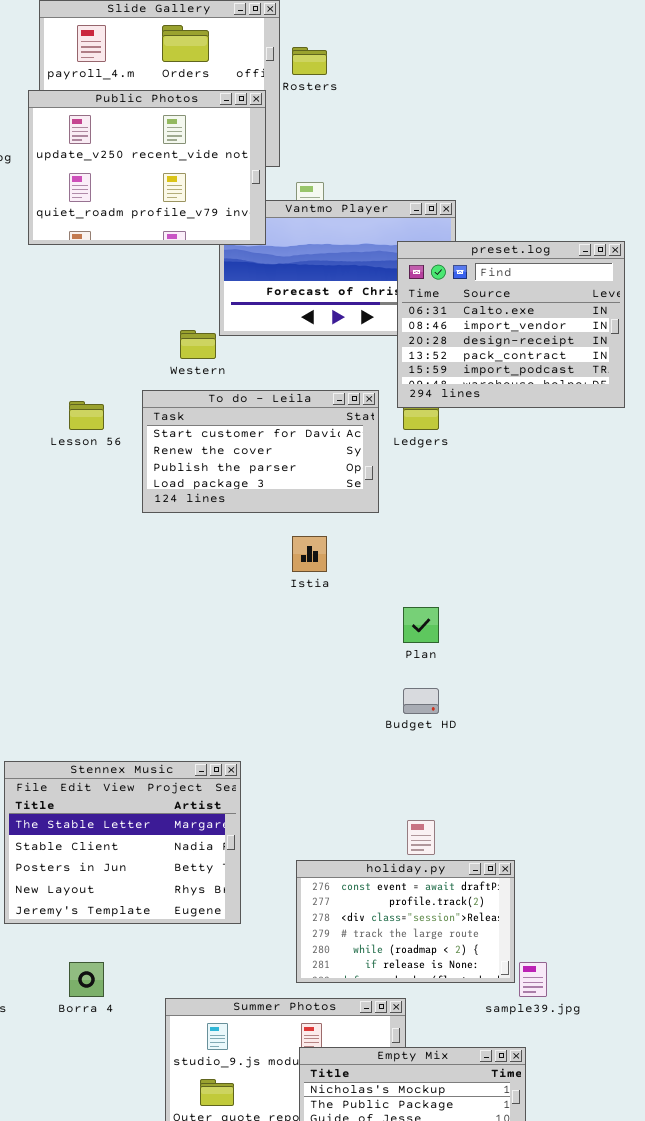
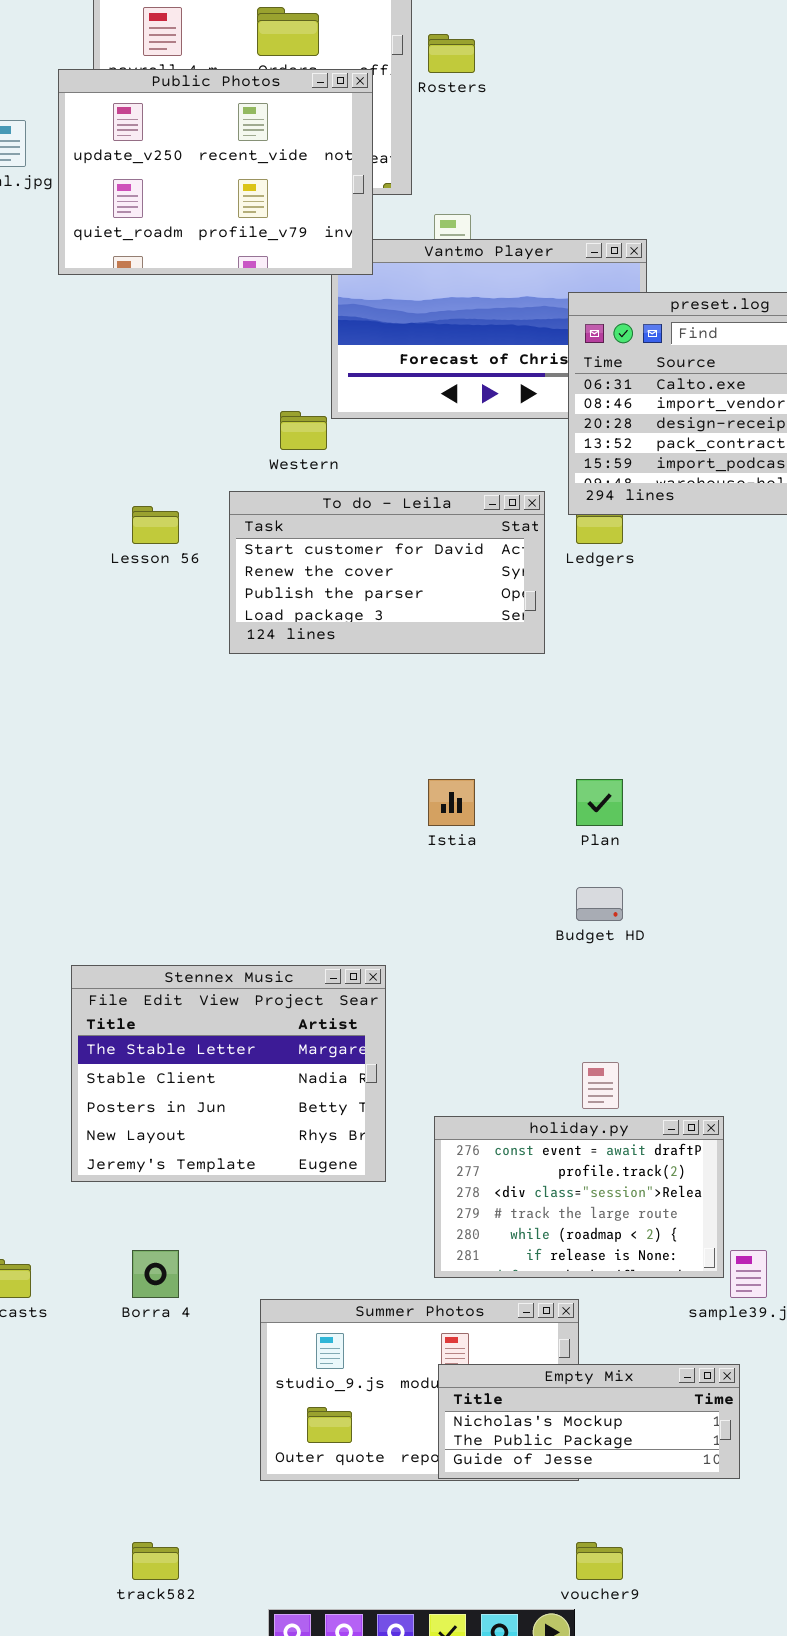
Public Photos: [28,90,266,245] -> [58,69,373,275], moved
Istia: [292,536,327,572] -> [428,779,475,826], moved
Stennex Music: [4,761,241,924] -> [71,965,386,1182], moved

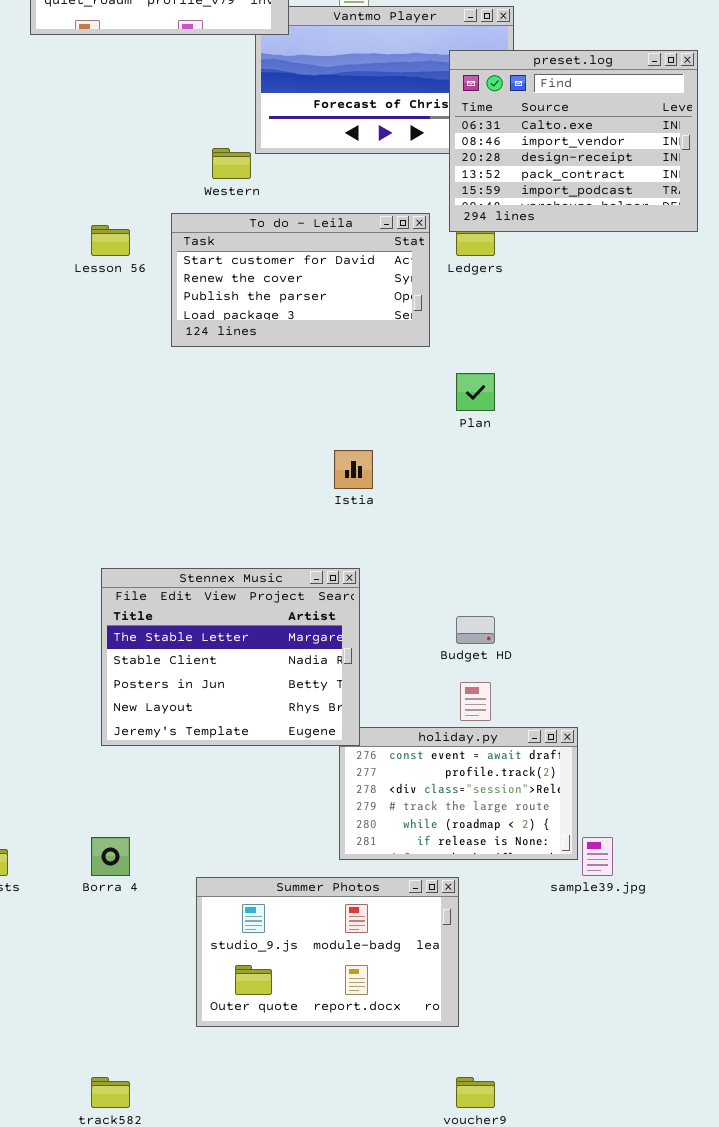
Plan: [576,779,623,826] -> [456,373,495,411], moved
Budget HD: [576,887,623,921] -> [456,616,495,644], moved
Stennex Music: [71,965,386,1182] -> [101,568,360,746], moved
Empty Mix: [438,1364,740,1479] -> none, closed

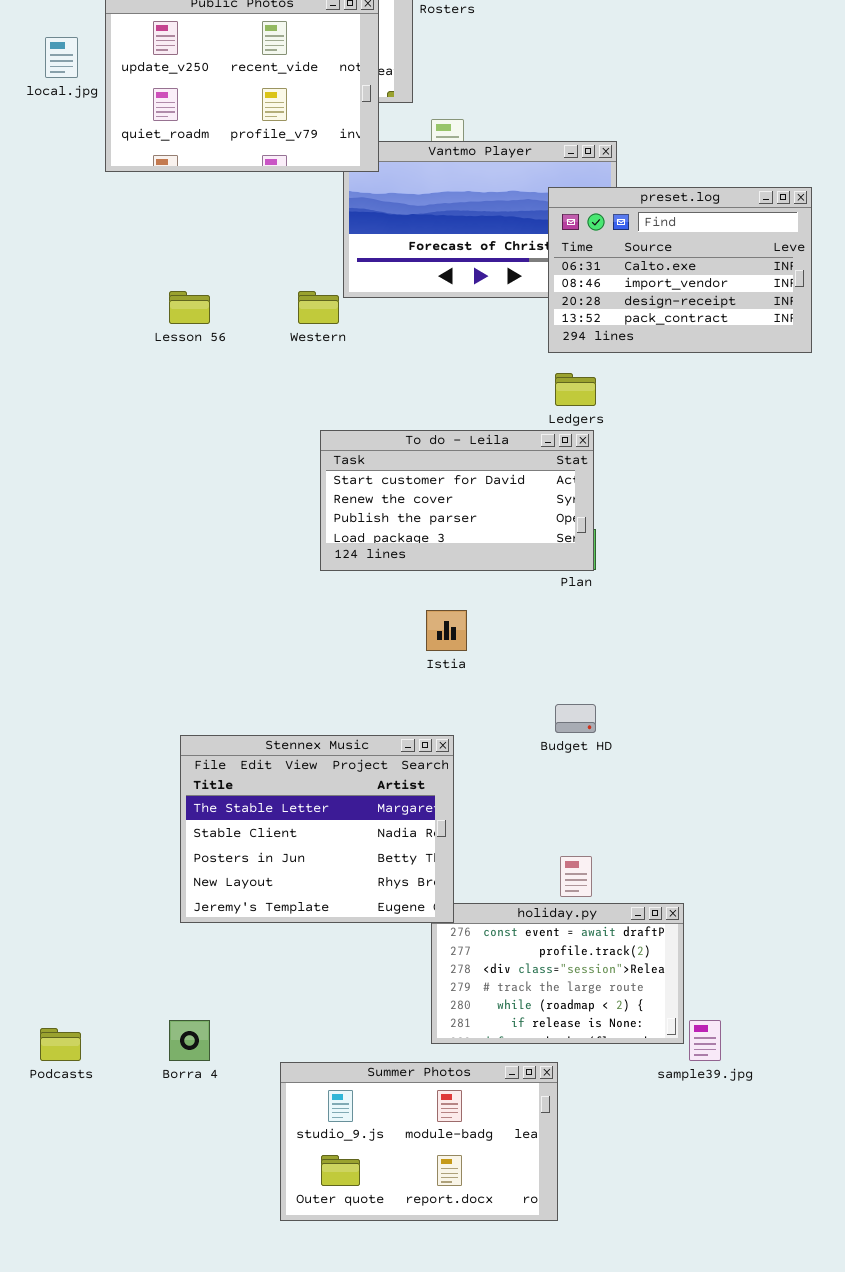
preset.log: [449,50,698,232] -> [548,187,812,353], resized
To do - Leila: [171,213,430,347] -> [320,430,594,571], moved
Lesson 56: [91,225,130,256] -> [169,291,210,324], moved
Budget HD: [456,616,495,644] -> [555,704,596,733], moved

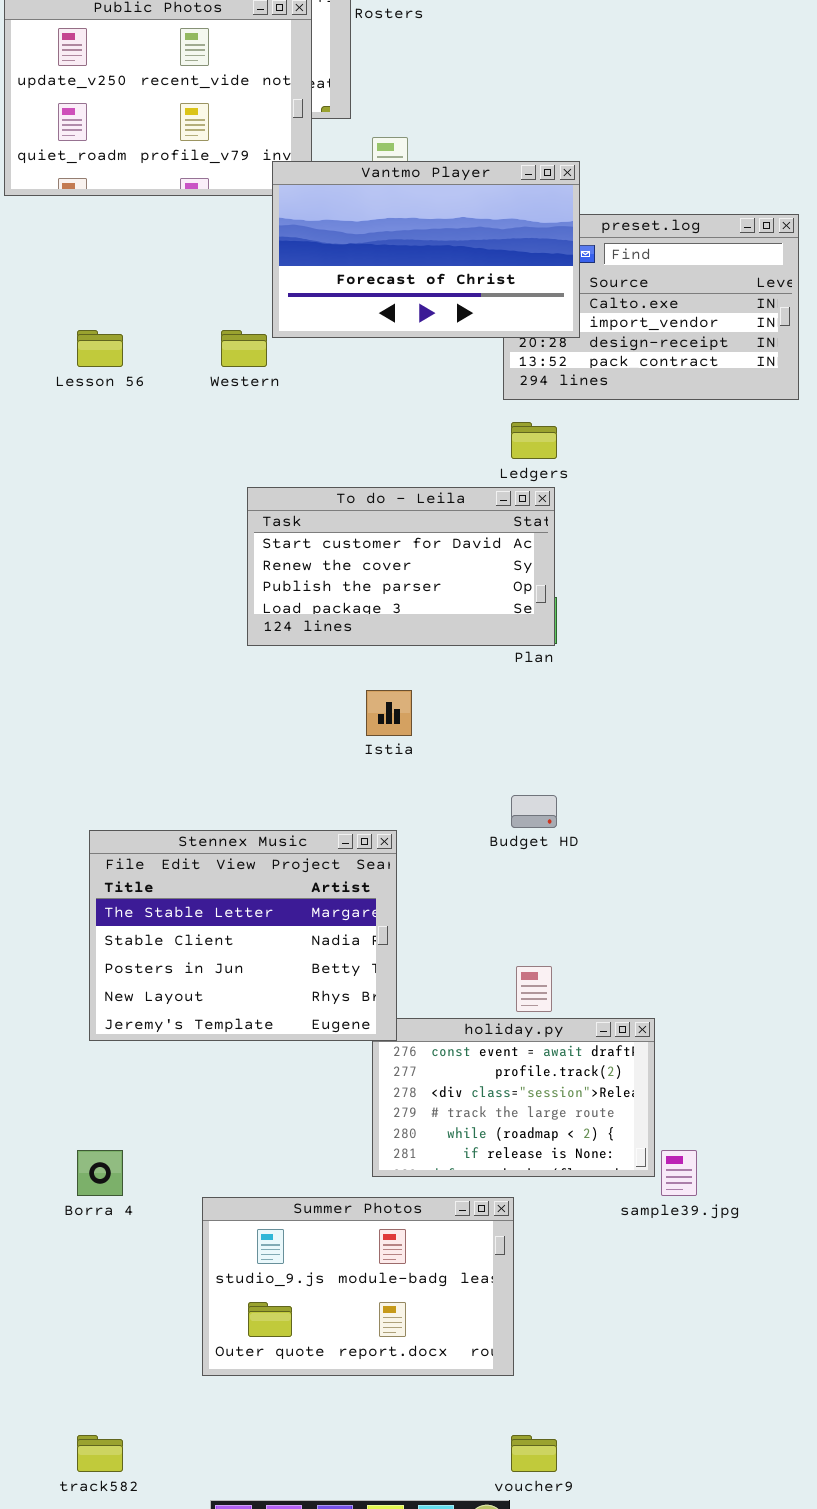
Vantmo Player: [343,141,617,298] -> [272,161,580,338], raised

